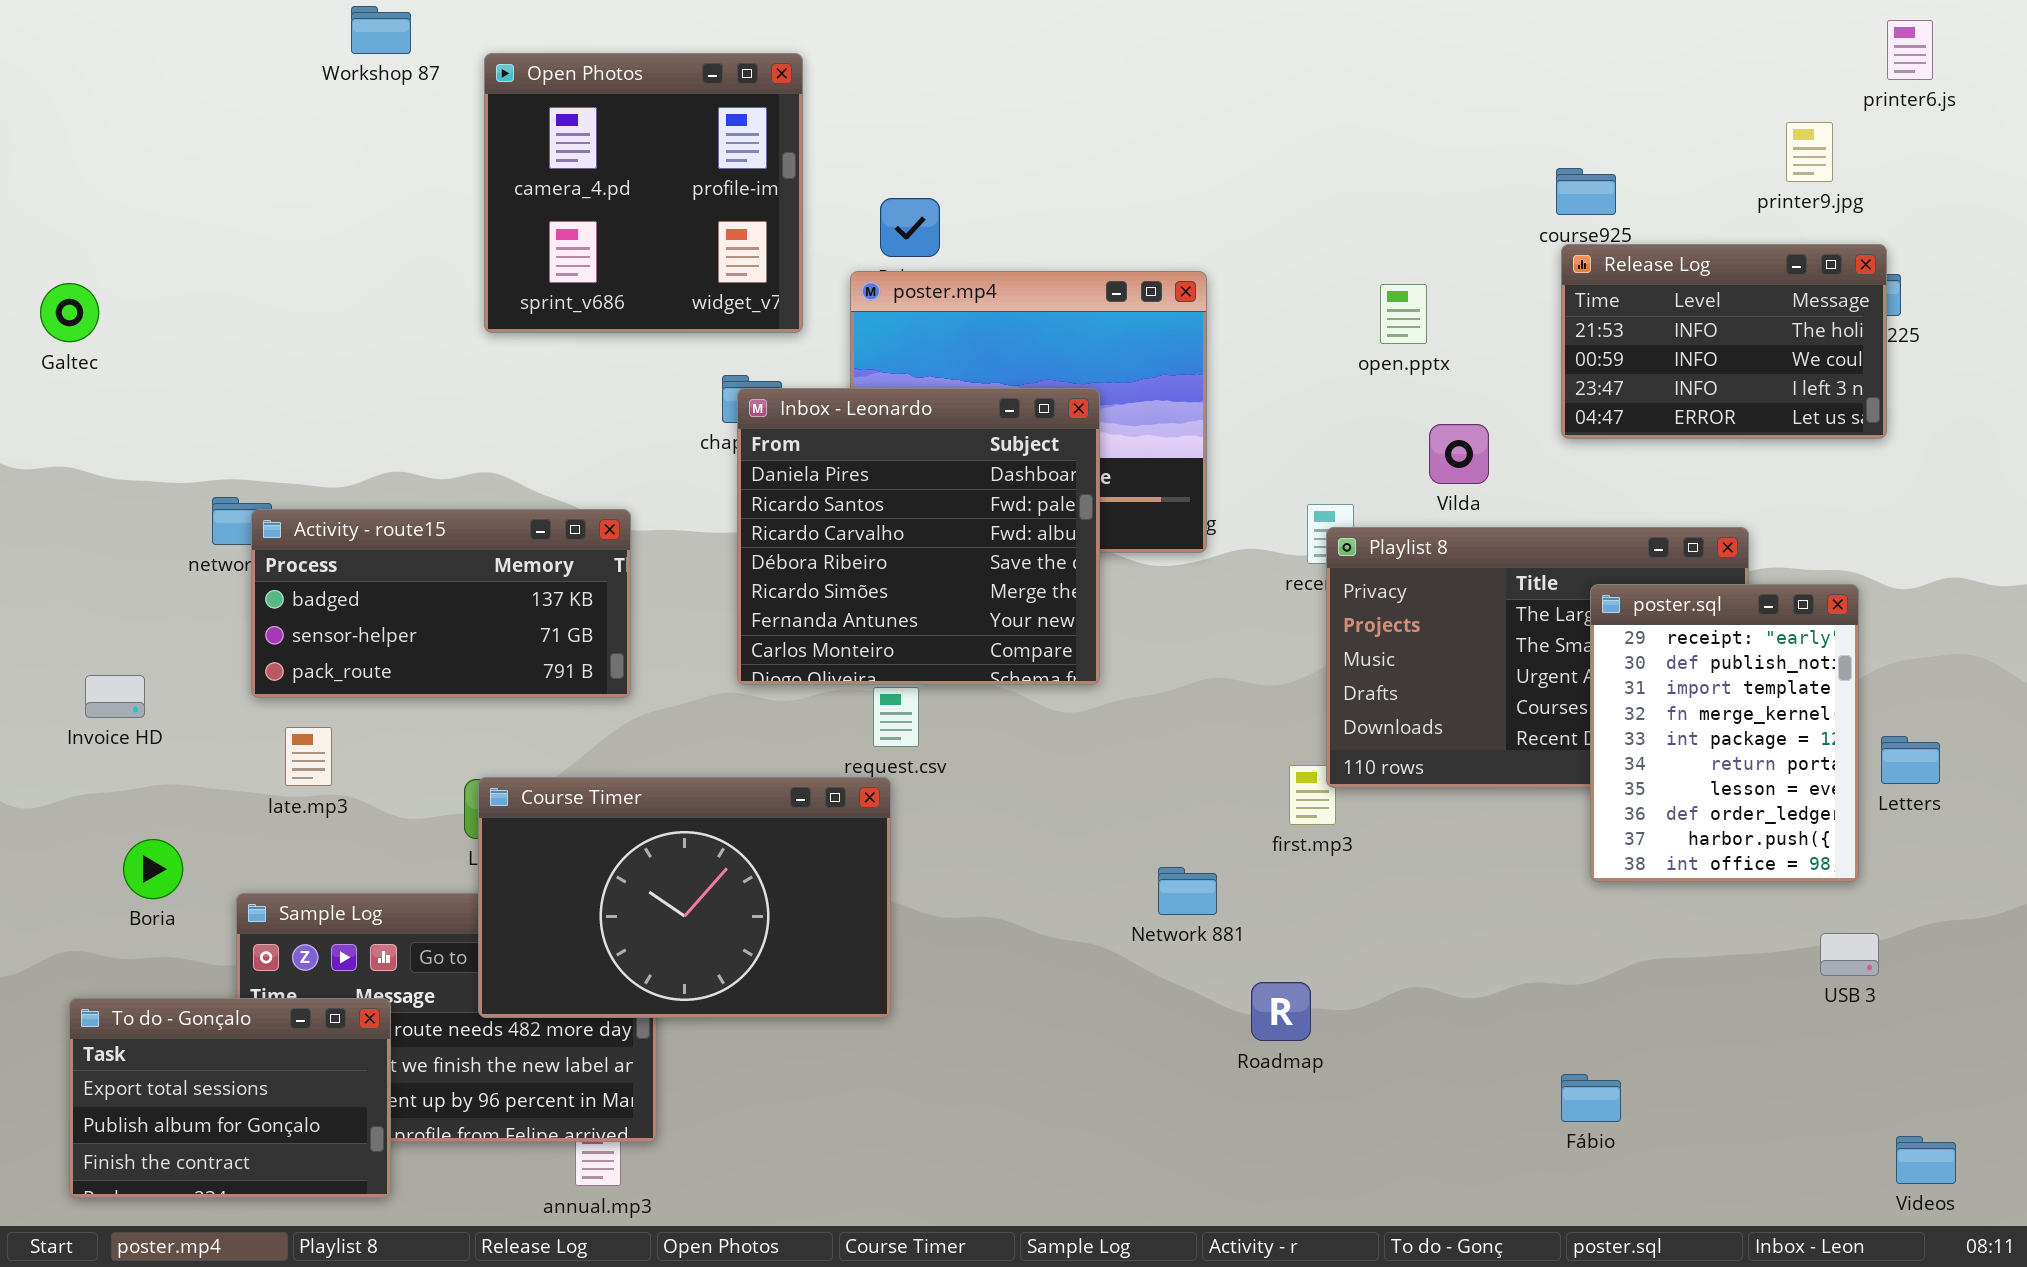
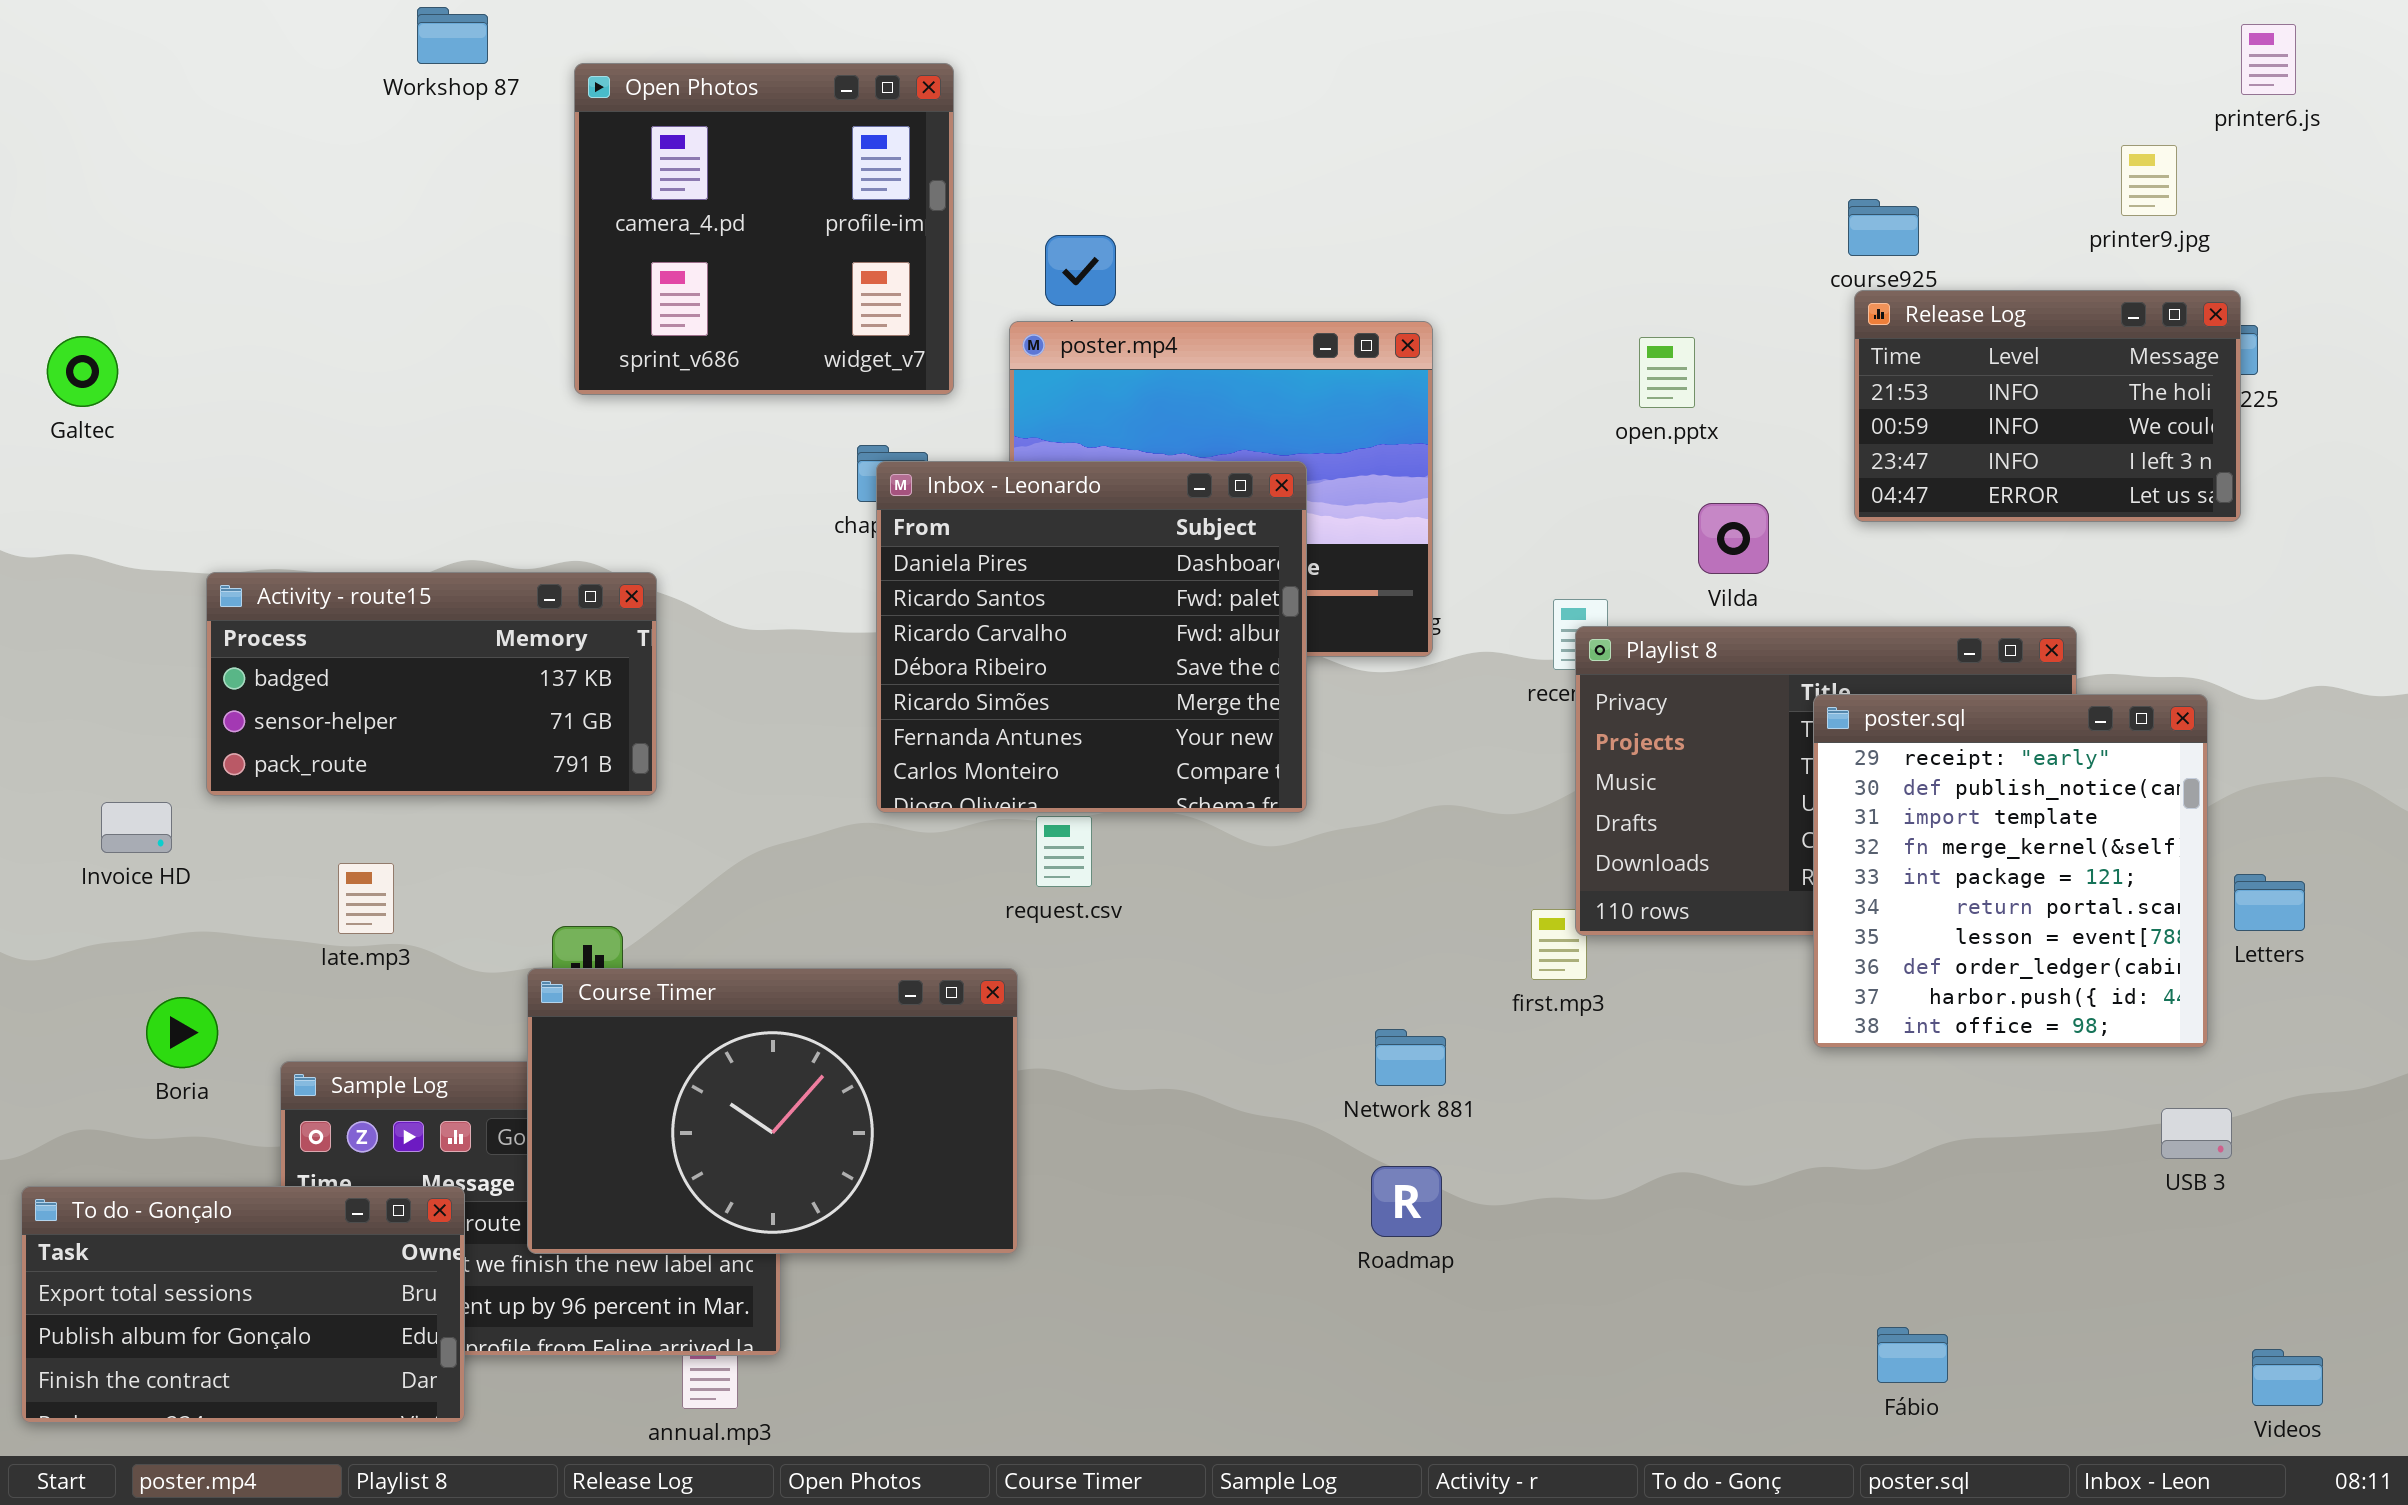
Activity - route15: [251,509,631,698] -> [206,572,657,796], moved
poster.sql: [1590,584,1859,882] -> [1813,694,2208,1048], resized
Course Timer: [478,777,891,1018] -> [527,968,1018,1254], moved
Roadmap: [1251,982,1311,1041] -> [1371,1166,1442,1237], moved
To do - Gonçalo: [69,998,391,1198] -> [21,1186,465,1423], resized
Fábio: [1561,1074,1621,1122] -> [1877,1327,1948,1383], moved

